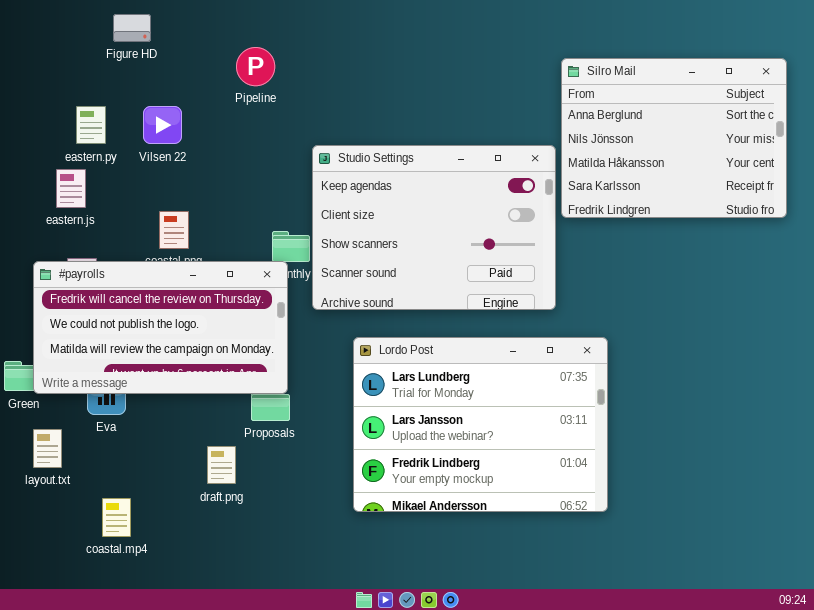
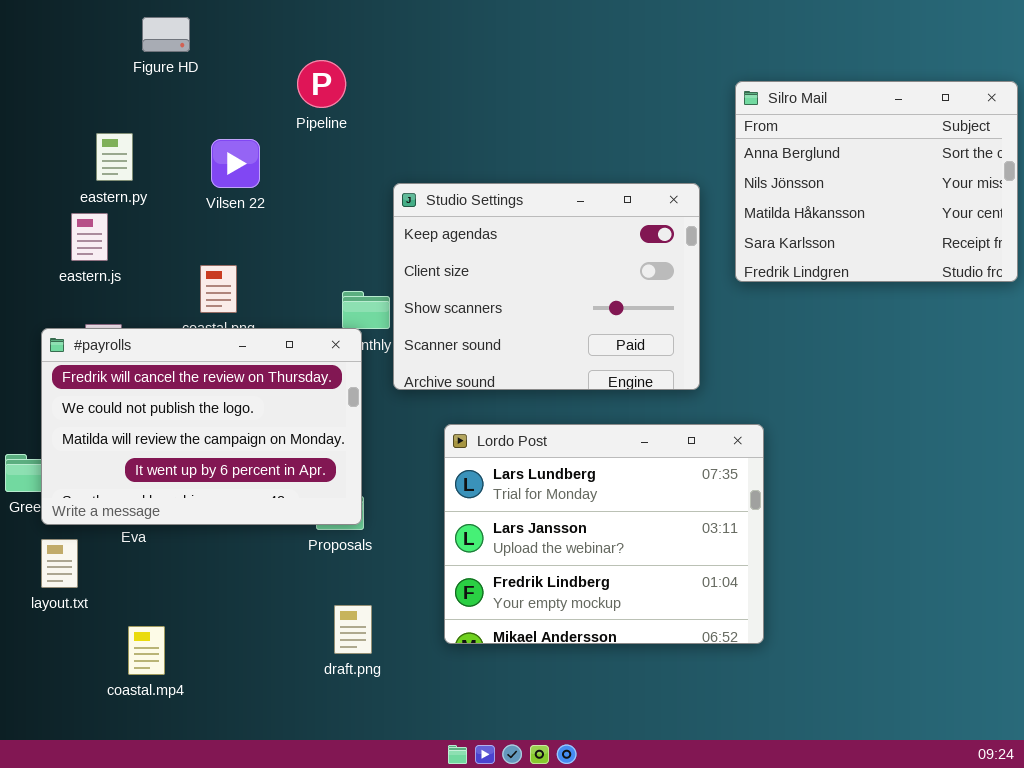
Silro Mail: [561,58,787,218] -> [735,81,1018,282], moved
Vilsen 22: [143,106,182,144] -> [211,139,260,188], moved
#payrolls: [33,261,288,394] -> [41,328,362,525], resized
draft.png: [207,446,236,484] -> [334,605,372,654], moved

